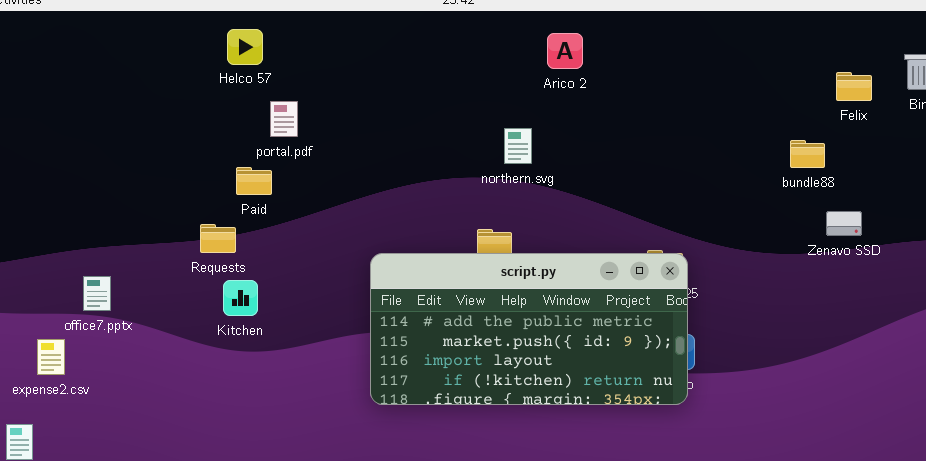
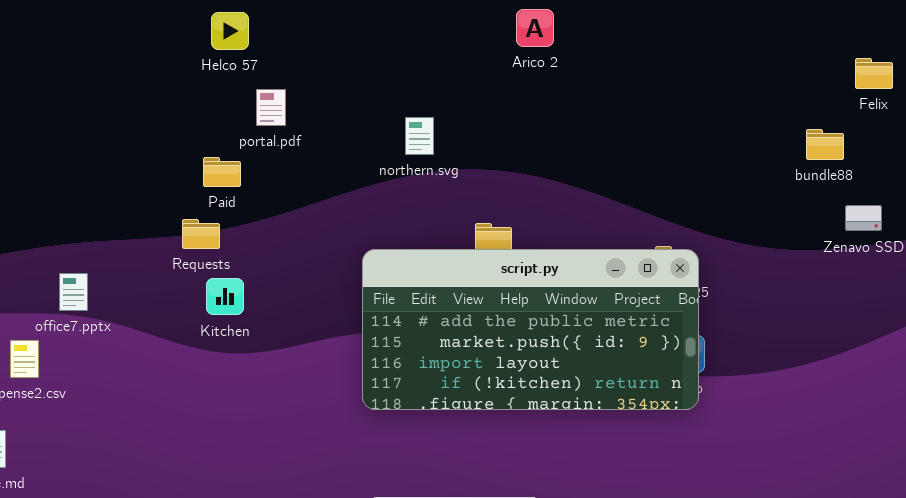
Arico 2: [547,33,583,69] -> [516,9,554,47], moved
northern.svg: [504,128,532,164] -> [405,117,434,155], moved
Paid: [236,167,272,195] -> [203,157,241,187], moved

